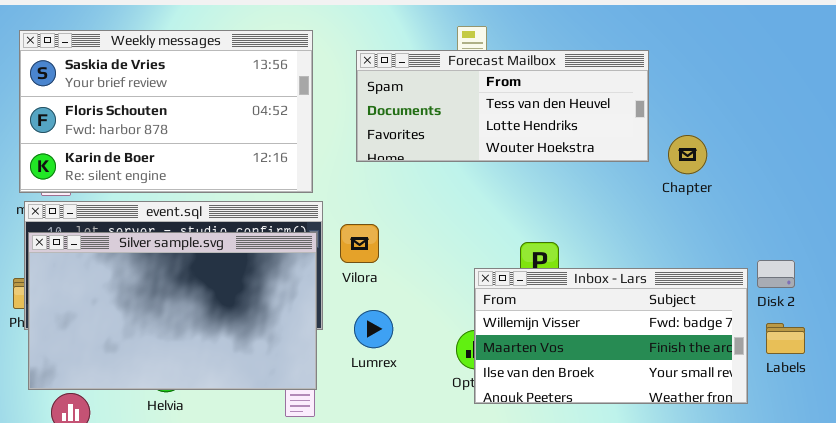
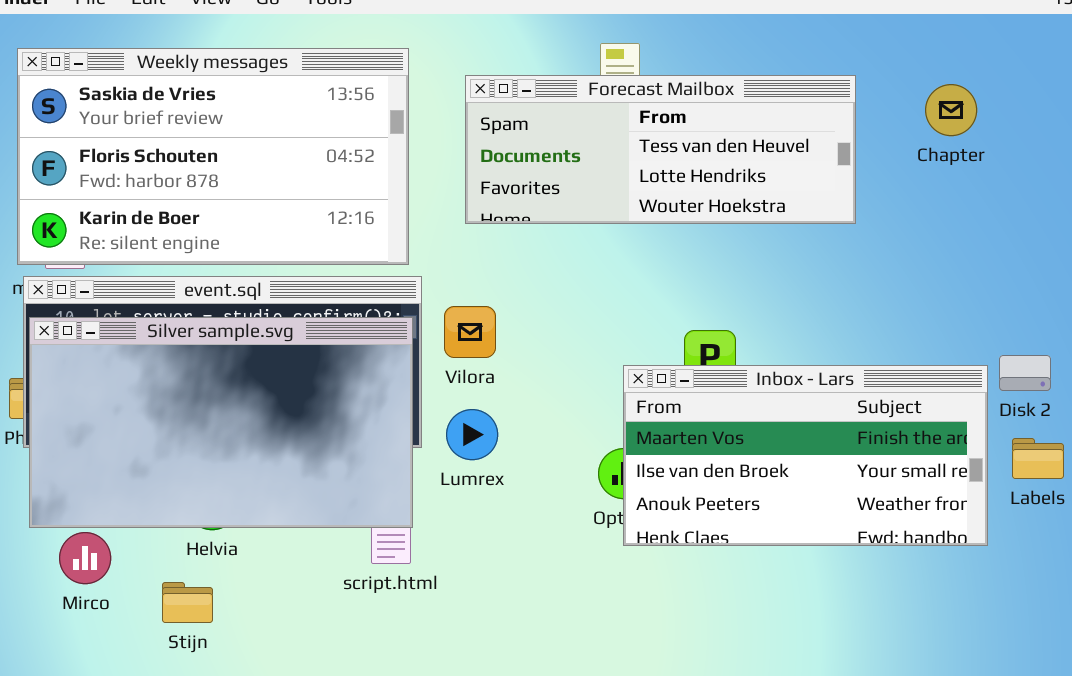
Chapter: [668,135,707,174] -> [925,84,977,136], moved
Inbox - Lars: [474,268,748,404] -> [623,365,988,546], scrolled down 1 row
Lumrex: [354,310,393,348] -> [446,409,498,460], moved

